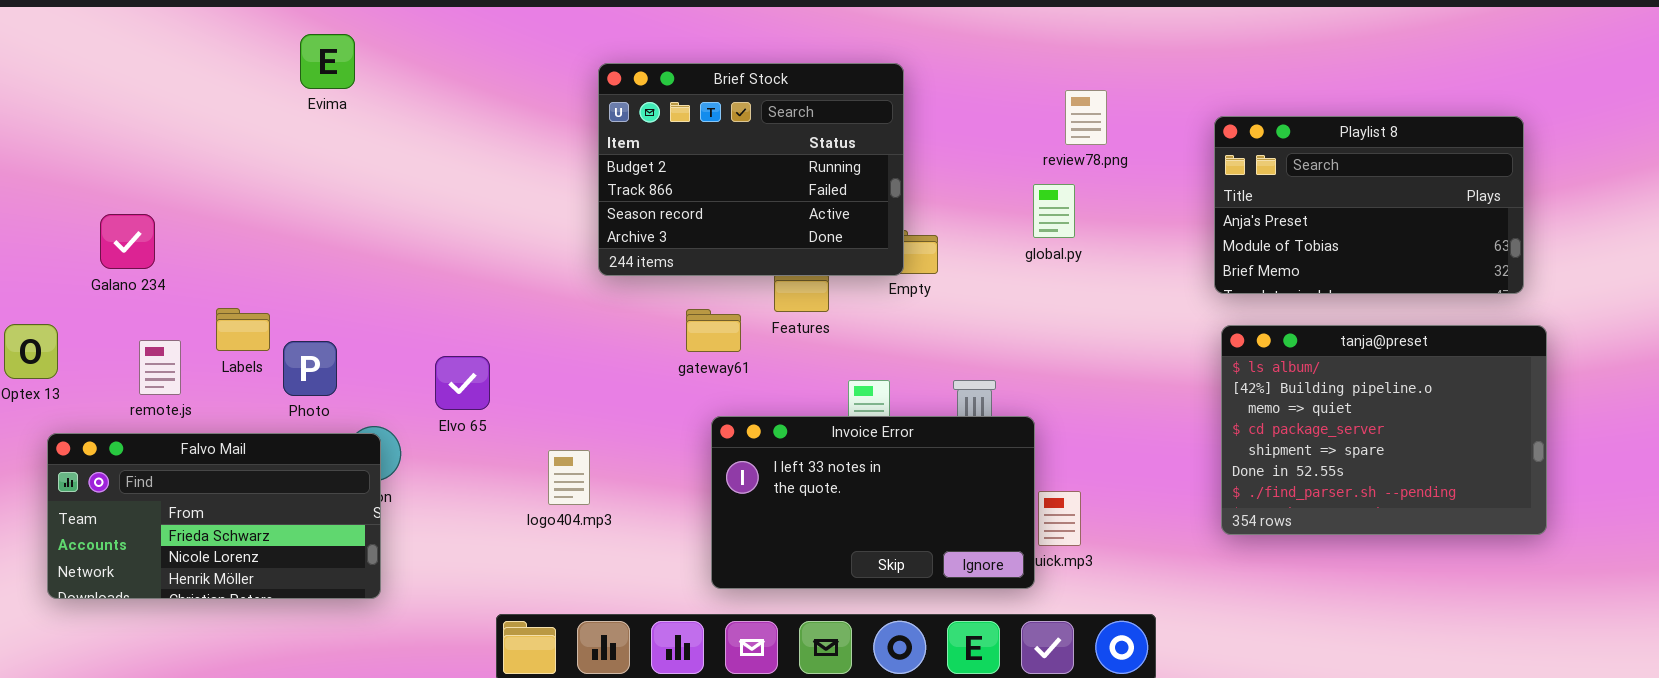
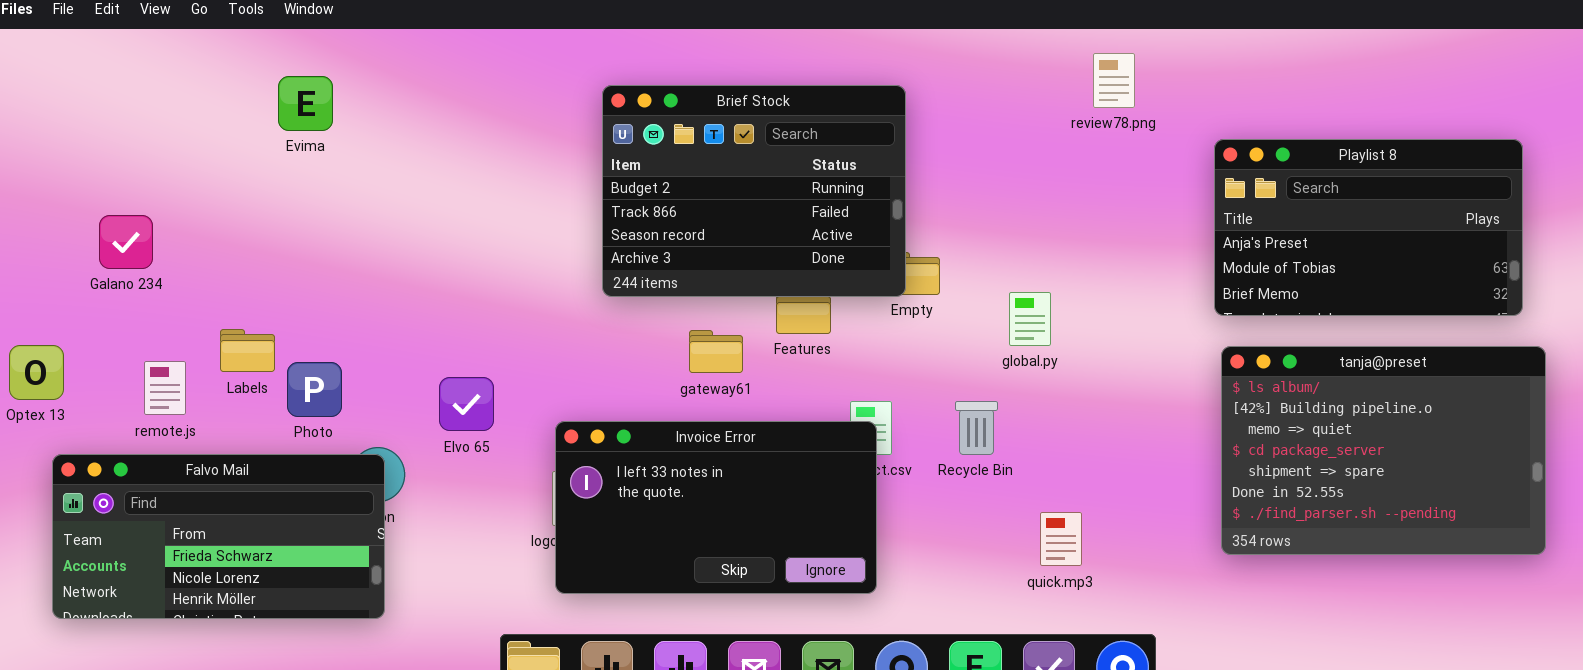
Evima: [300,34,355,89] -> [278,76,333,131], moved
review78.png: [1065,90,1107,145] -> [1093,53,1135,108], moved
global.py: [1033,184,1075,238] -> [1009,292,1051,346], moved
Galano 234: [100,214,155,269] -> [99,215,153,269], moved
Invoice Error: [711,416,1035,589] -> [555,421,877,594], moved

